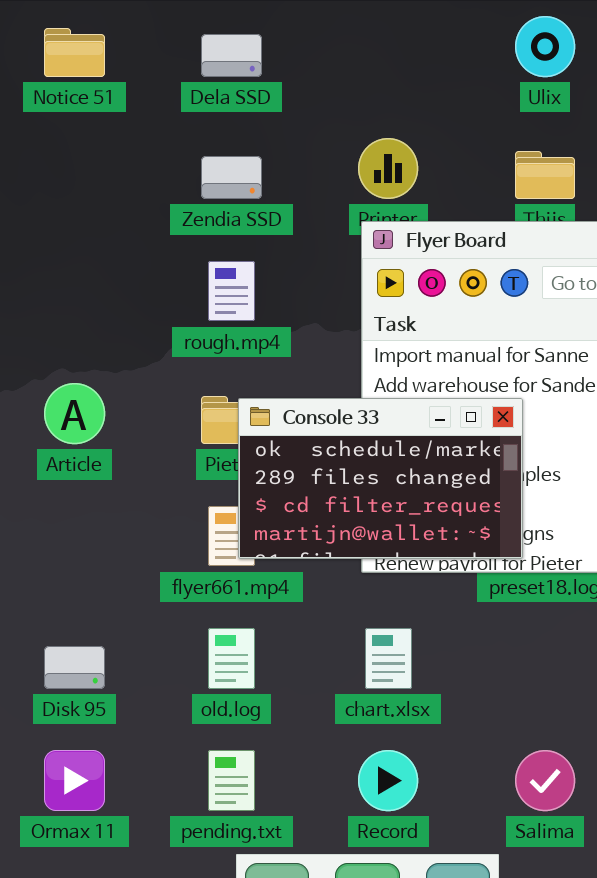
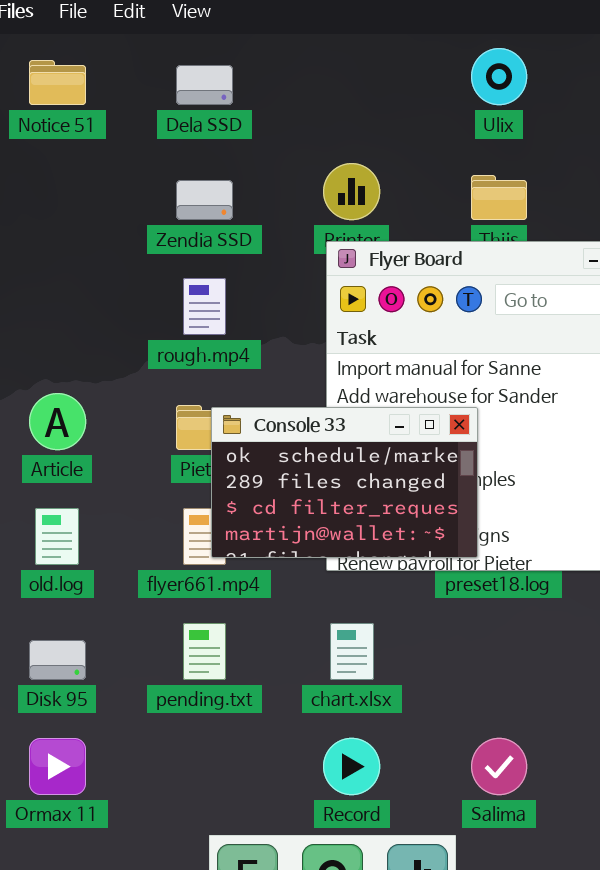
old.log: [208,628,255,689] -> [35,508,79,565], moved
pending.txt: [208,750,255,811] -> [183,623,226,680], moved

